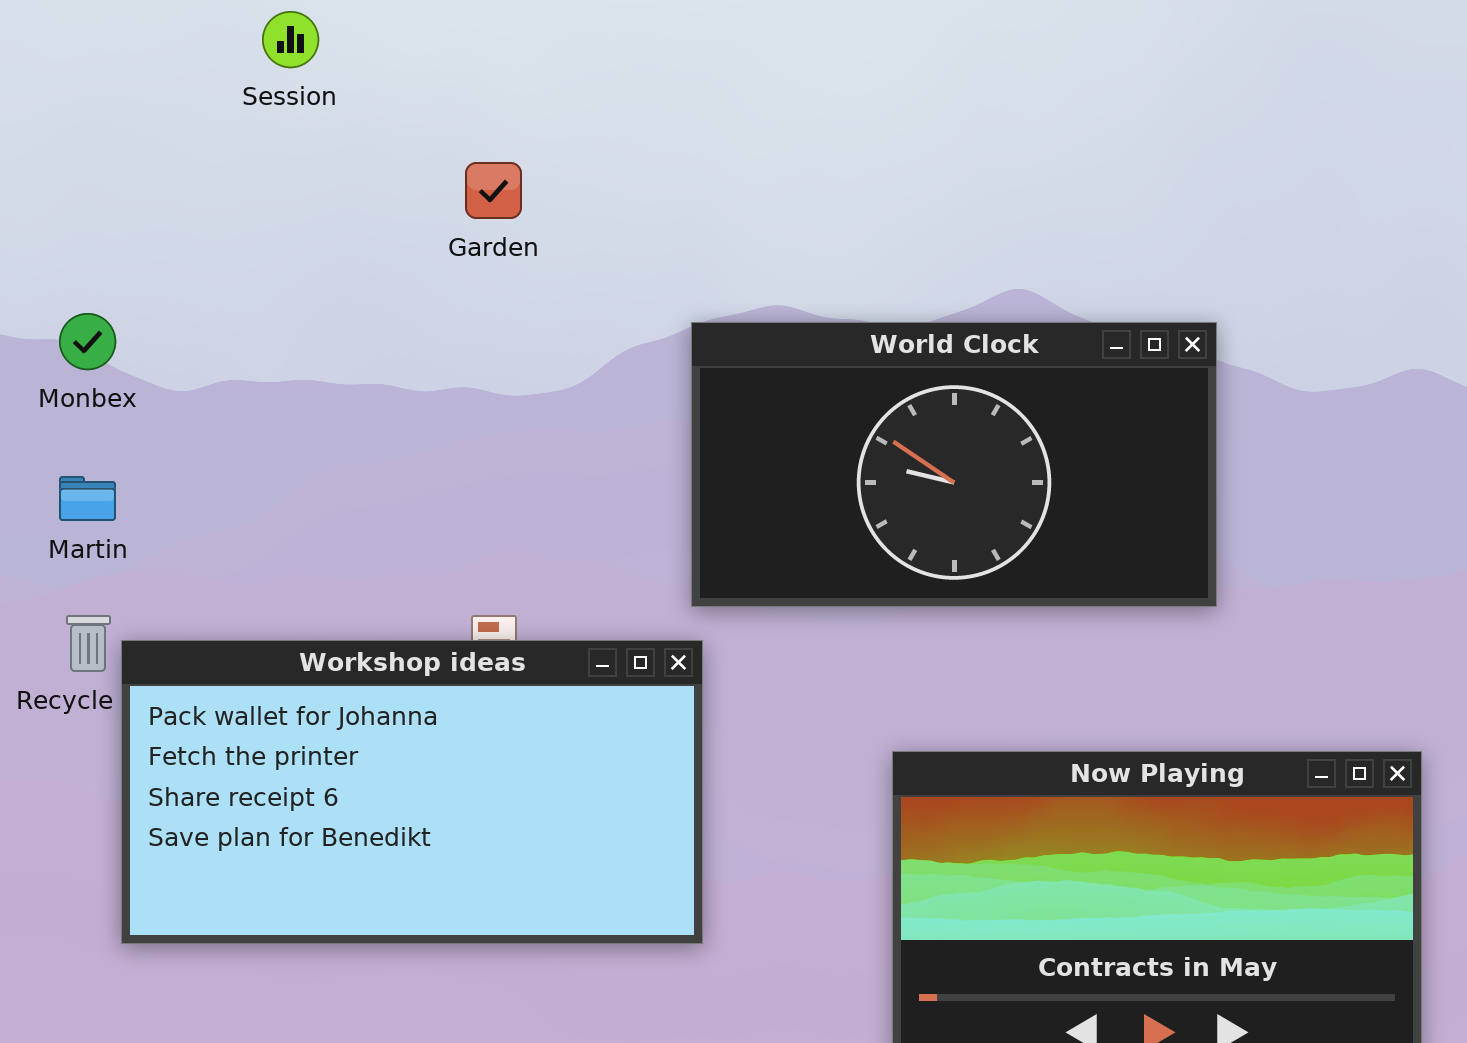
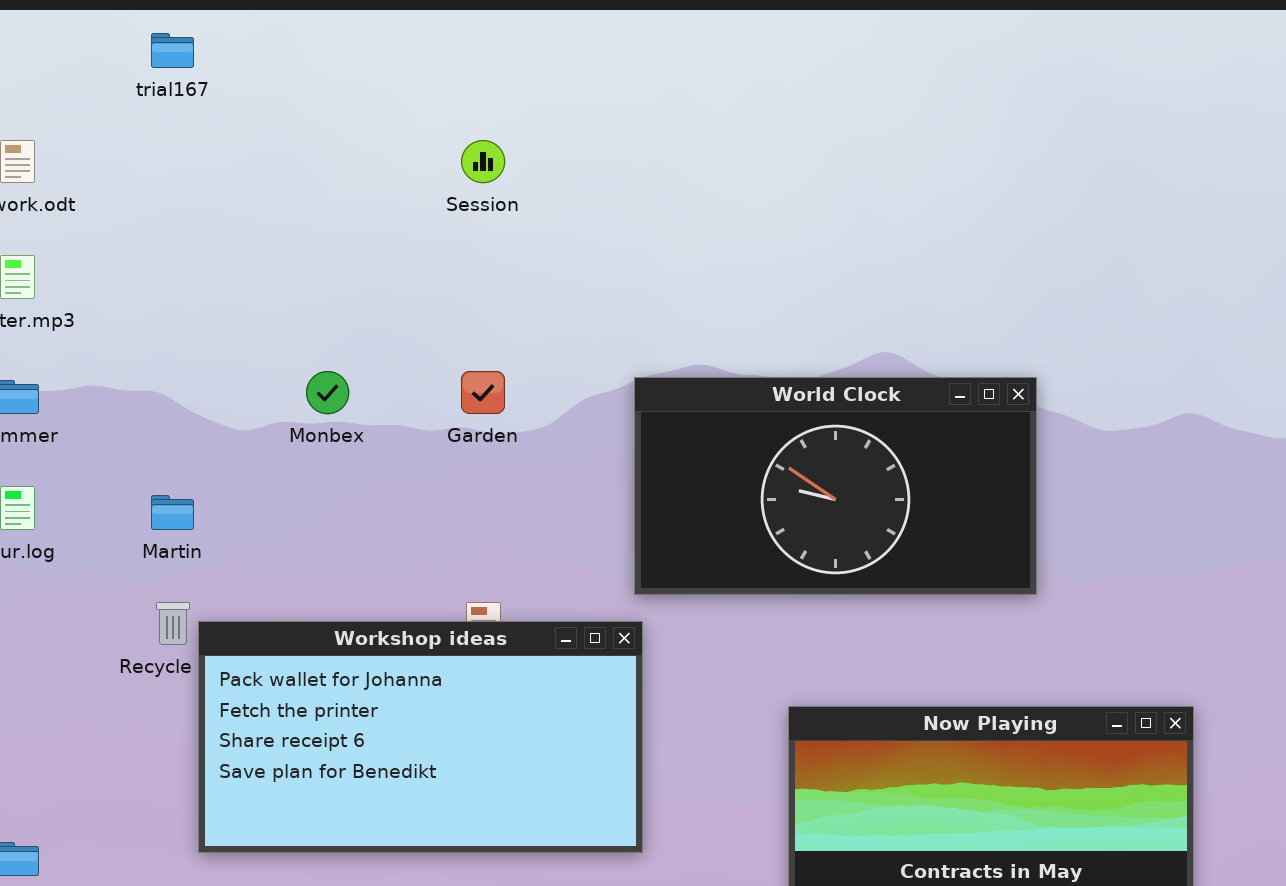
Session: [262,11,319,68] -> [461,140,505,183], moved
Garden: [465,162,522,219] -> [461,371,505,414], moved
Monbex: [59,313,116,370] -> [306,371,349,414], moved

